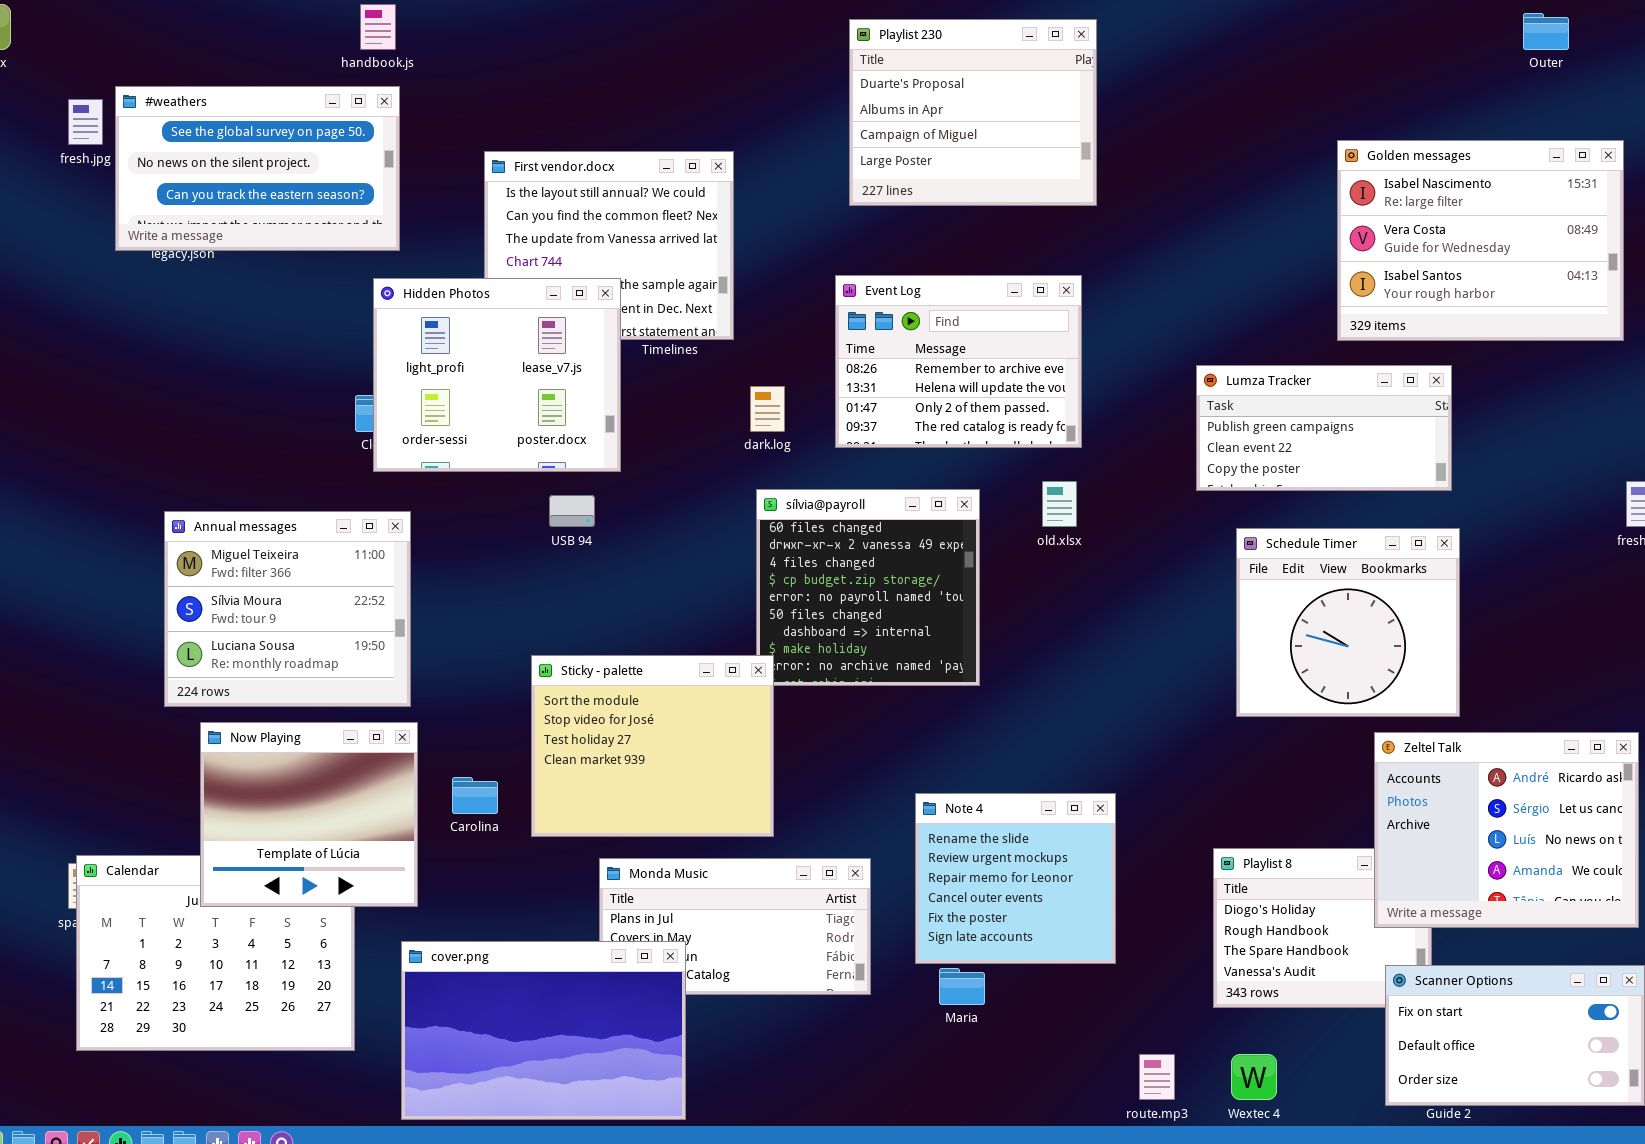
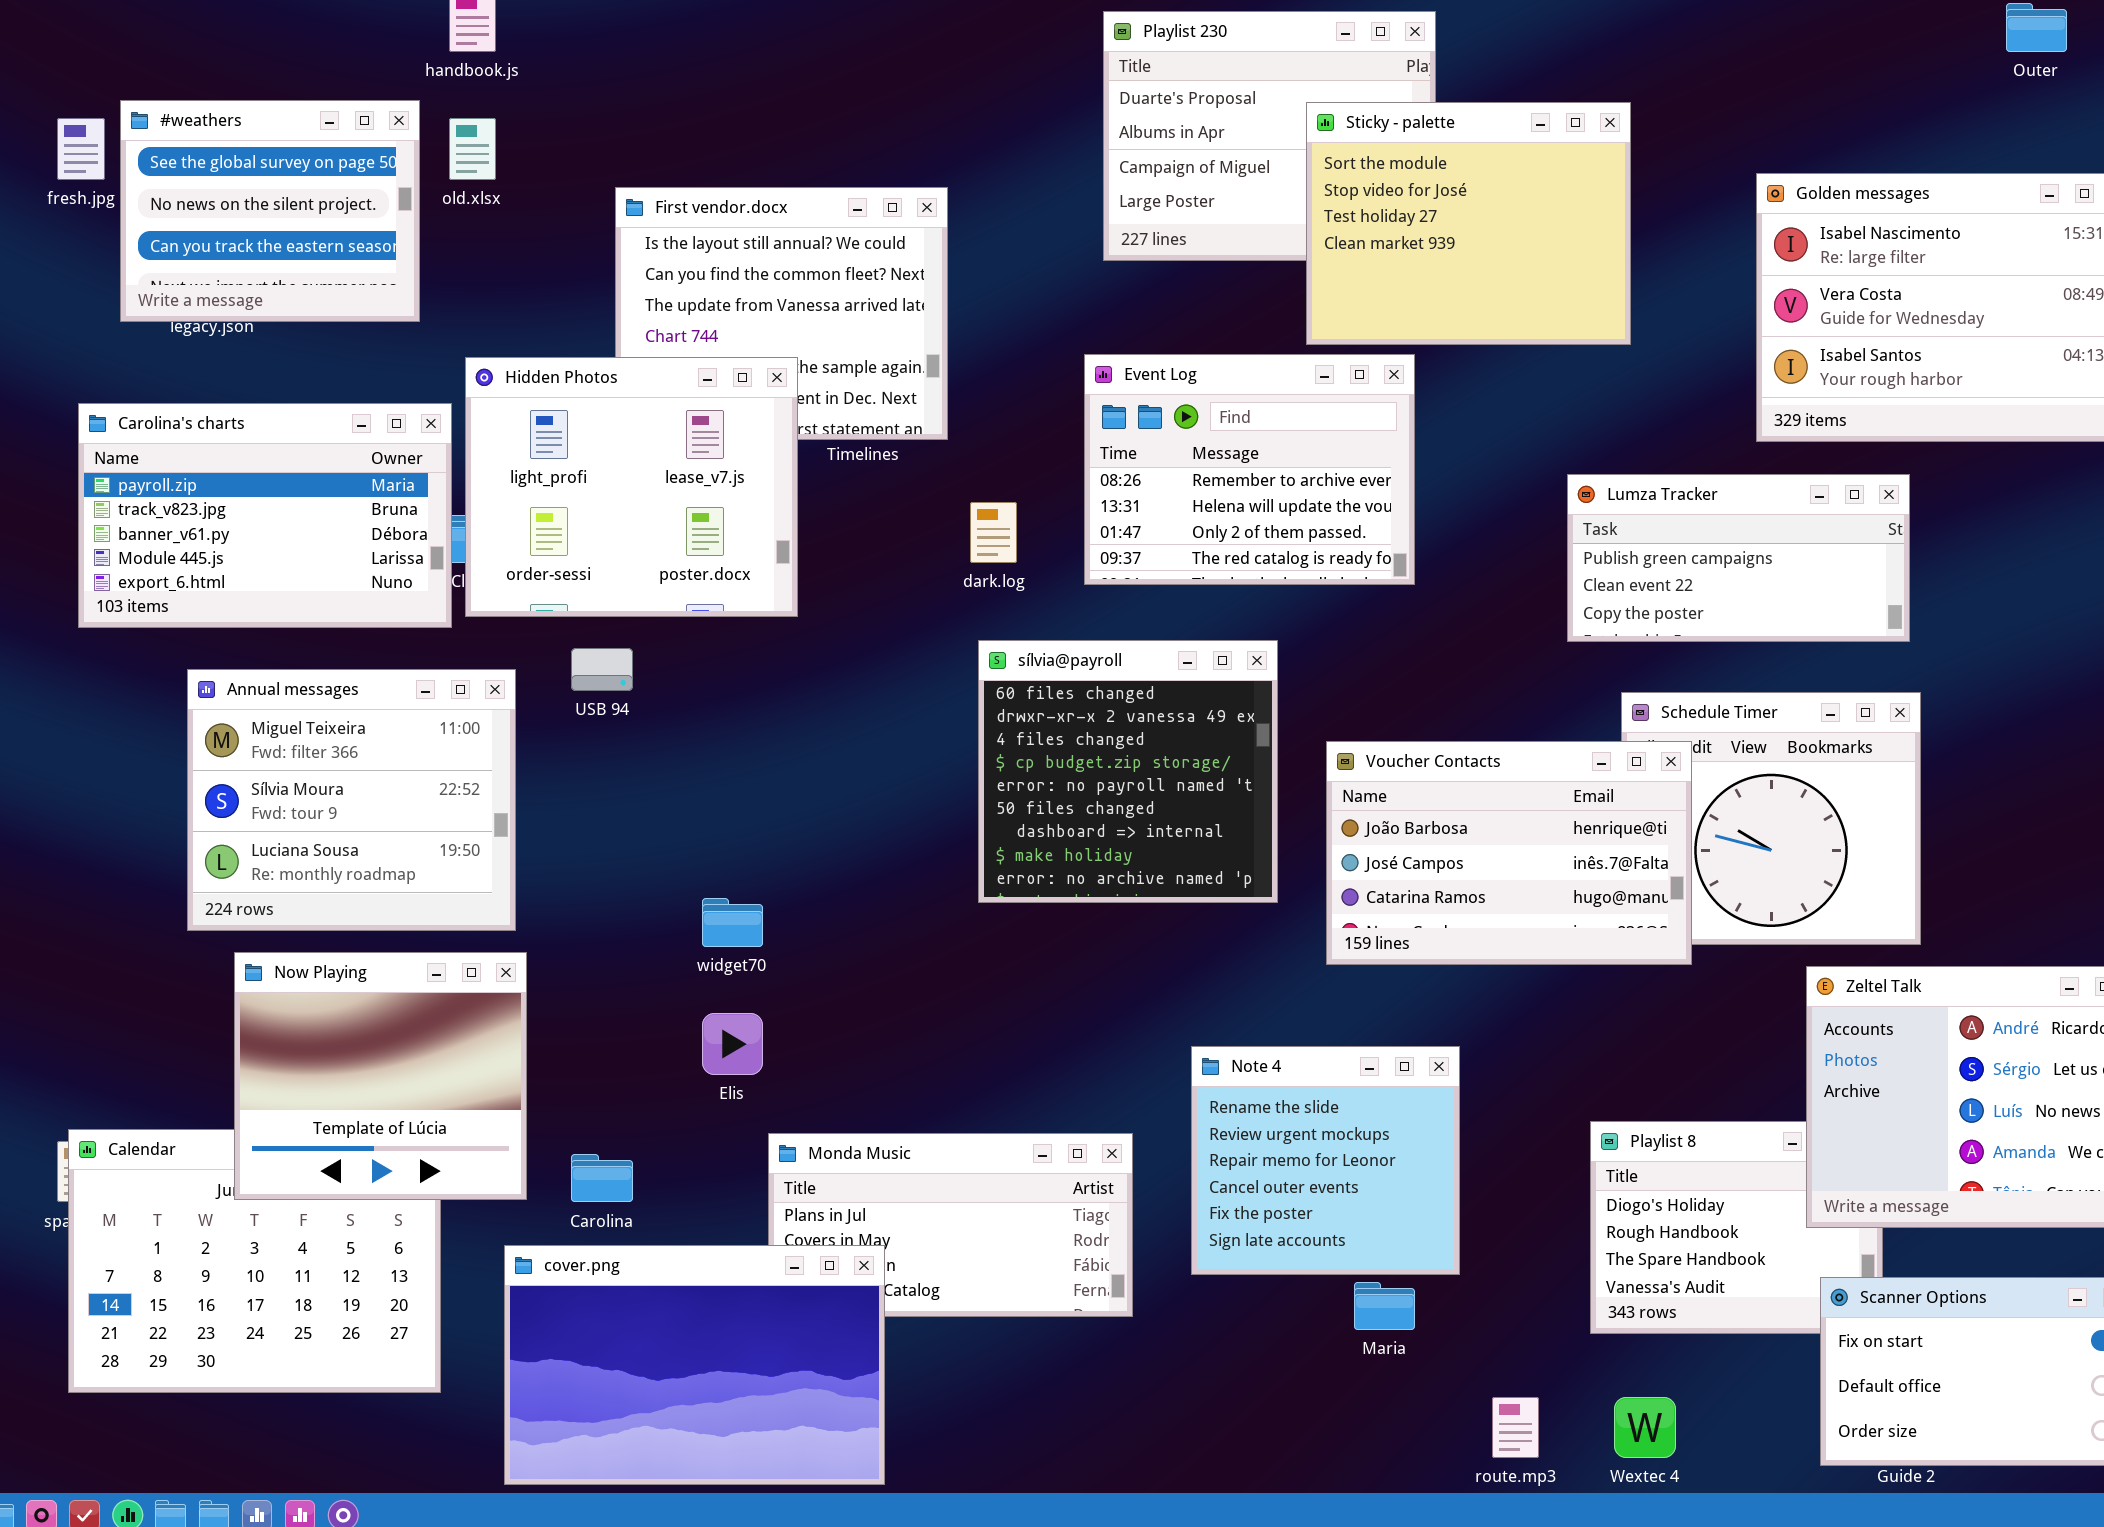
#weathers: [115,86,400,251] -> [120,100,420,322], resized
Carolina's charts: none -> [78,403,452,628], opened
old.xlsx: [1042,481,1077,527] -> [449,118,496,180], moved
USB 94: [549,495,595,527] -> [571,648,633,691], moved
Voucher Contacts: none -> [1326,741,1692,965], opened
Sticky - palette: [531,655,774,837] -> [1306,102,1631,345], moved
Carolina: [452,777,498,814] -> [571,1154,633,1202], moved
Maria: [939,968,985,1005] -> [1354,1282,1415,1330], moved

